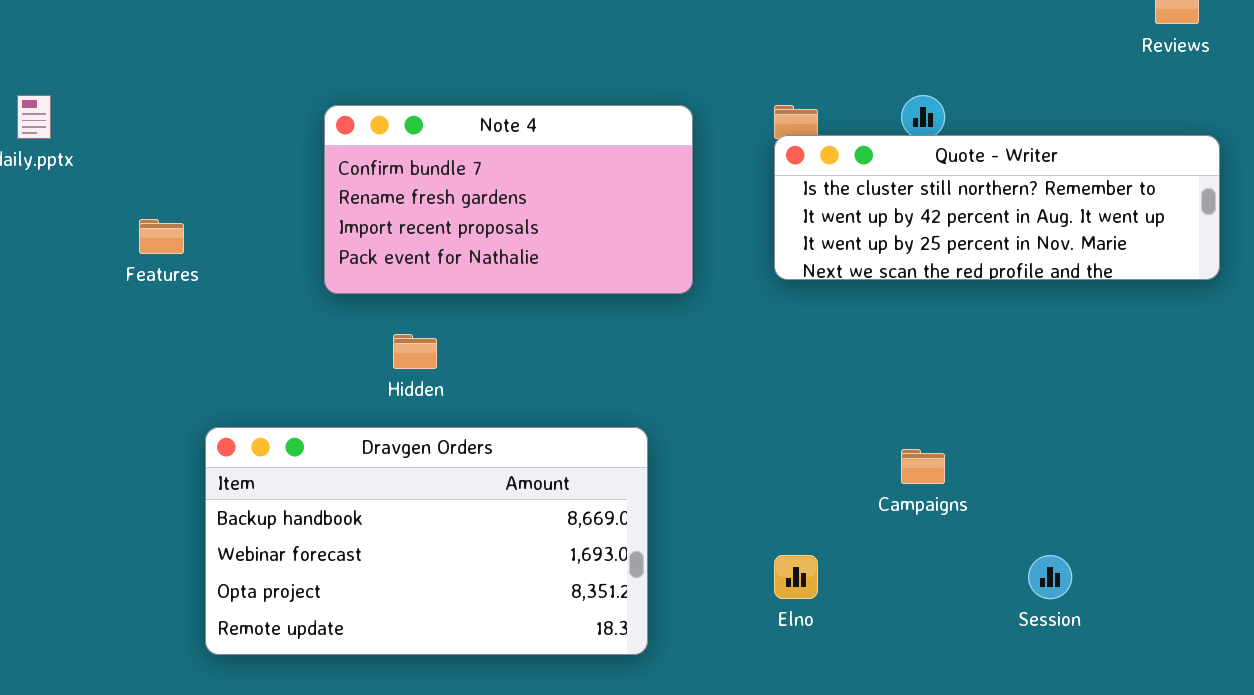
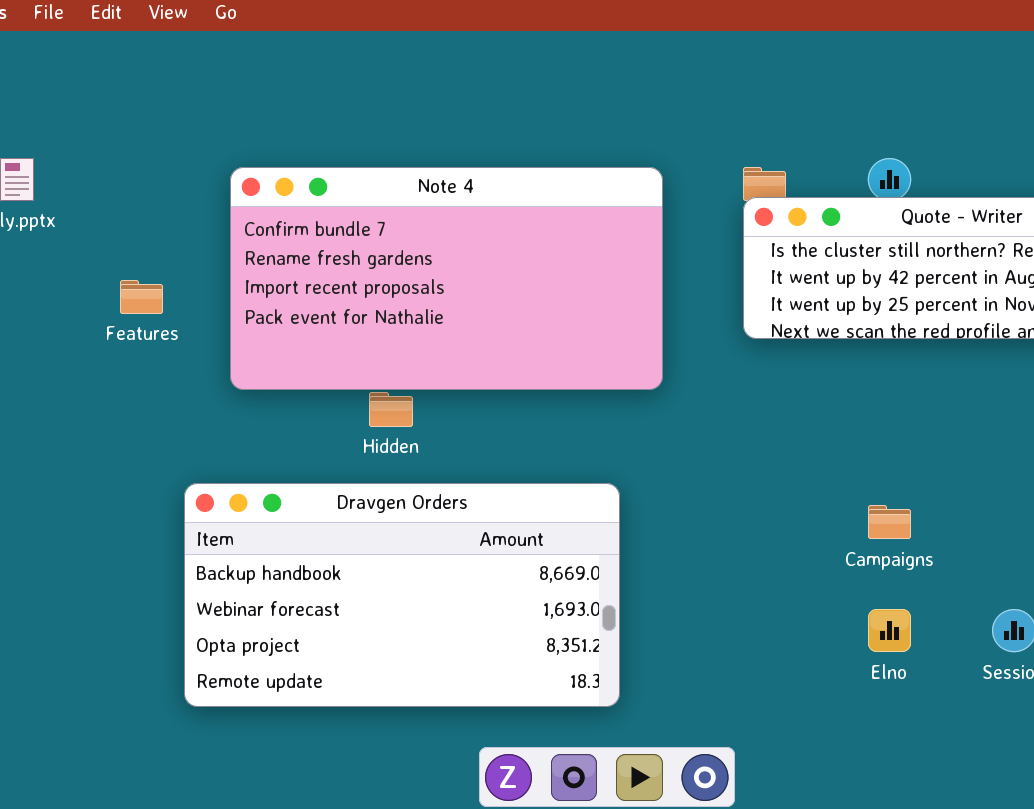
Note 4: [324,105,693,294] -> [230,167,663,390], resized
Elno: [774,555,818,599] -> [868,609,911,652], moved

